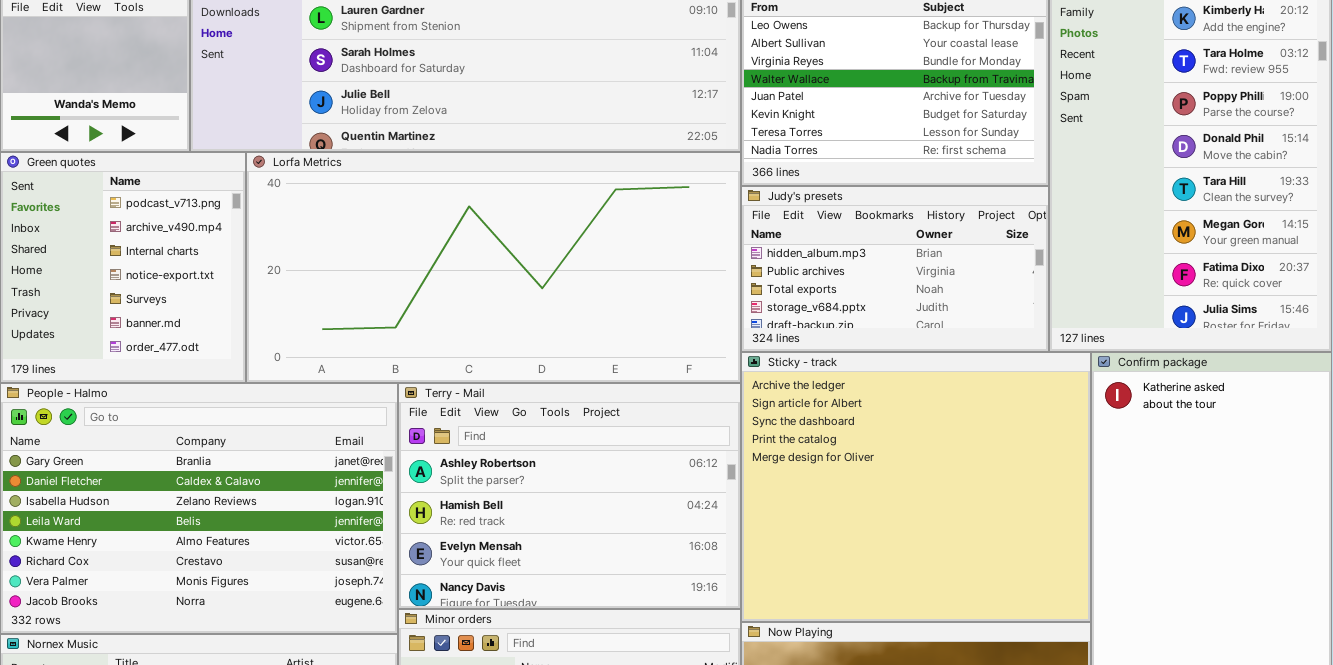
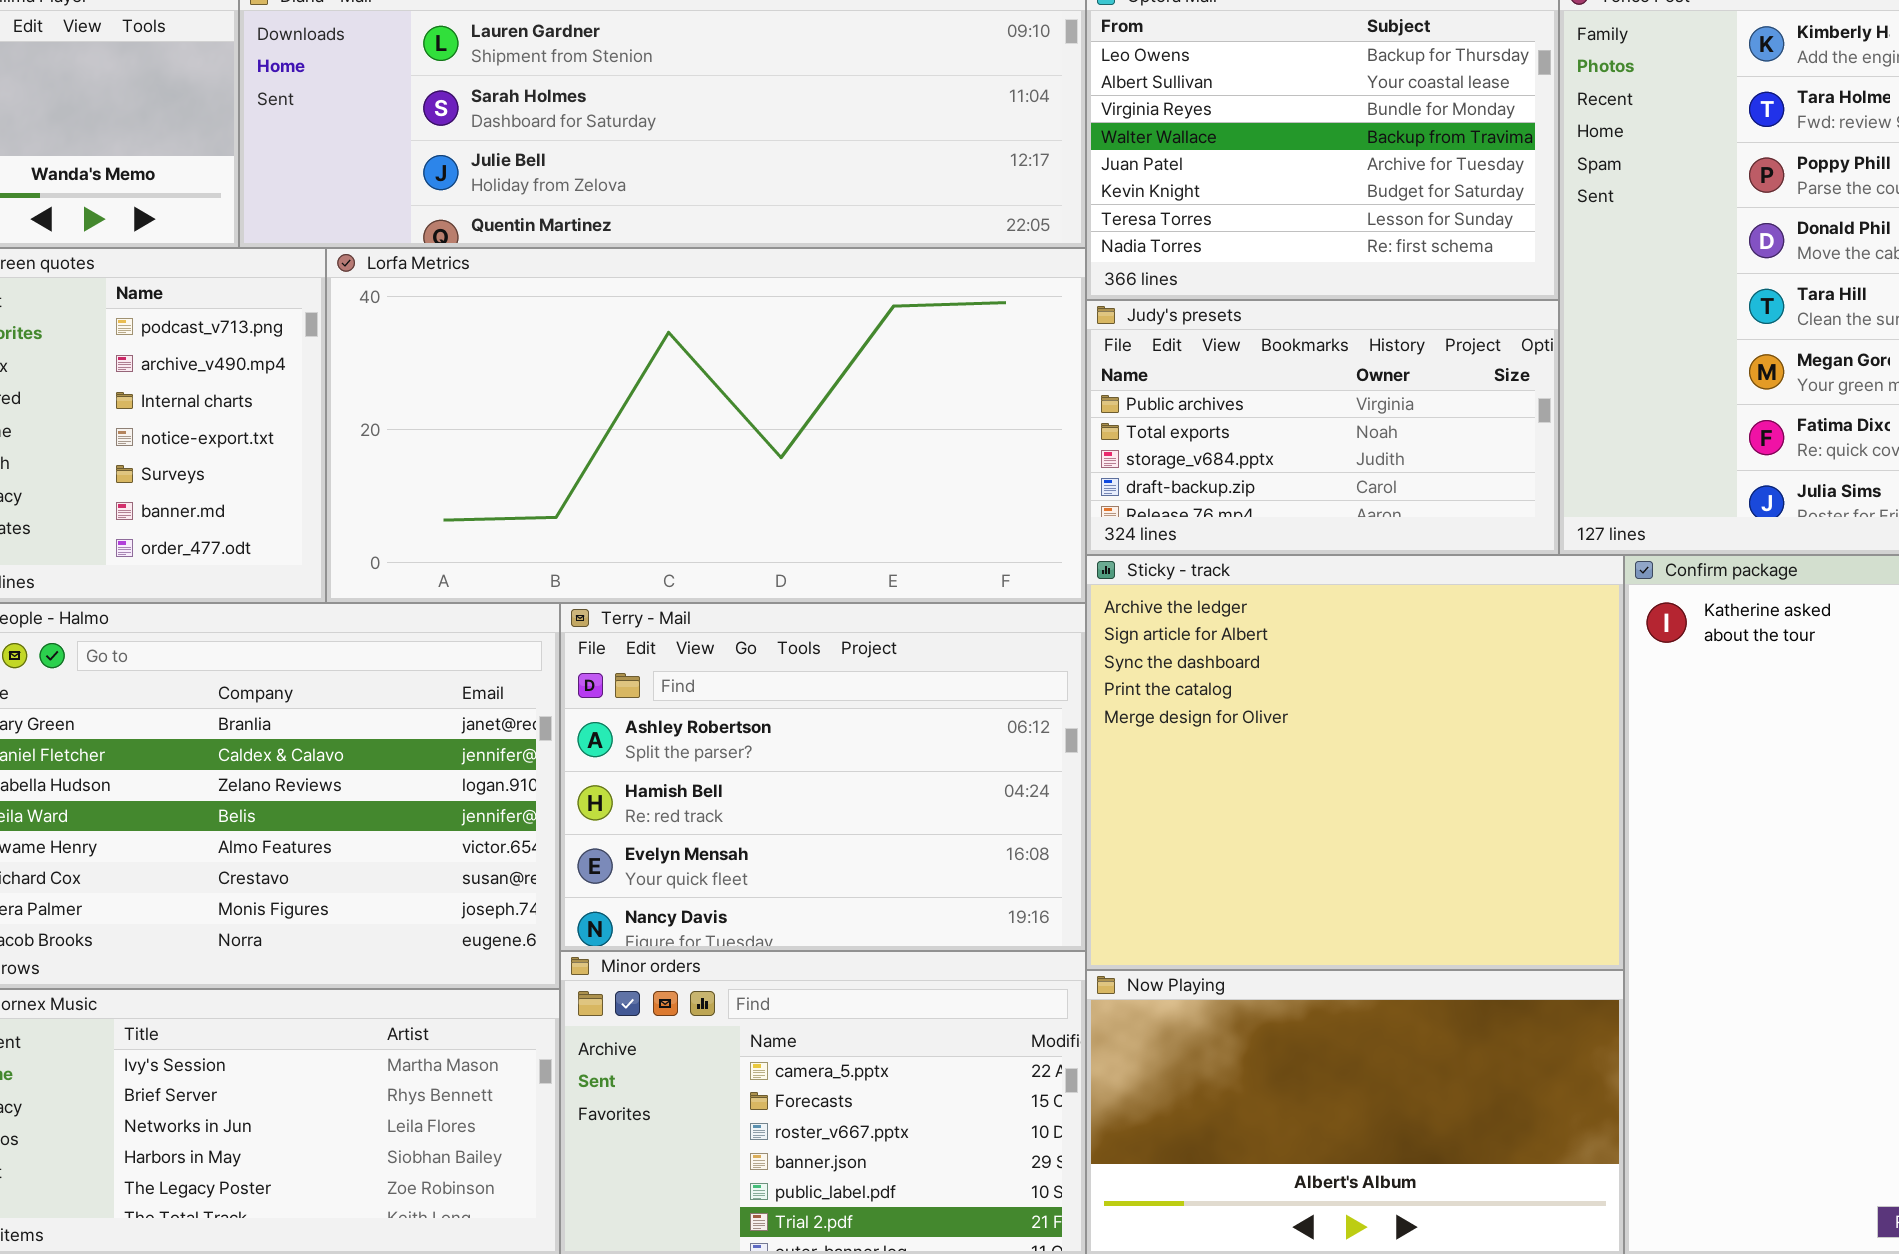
Judy's presets: [741,186,1049,352] -> [1086,300,1559,555], scrolled down 1 row

